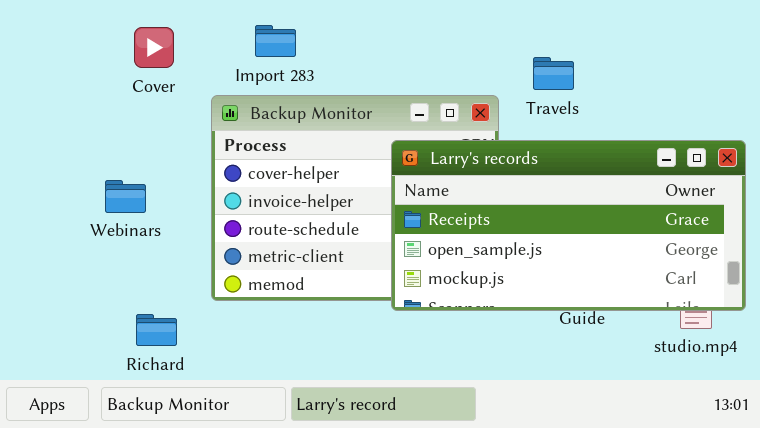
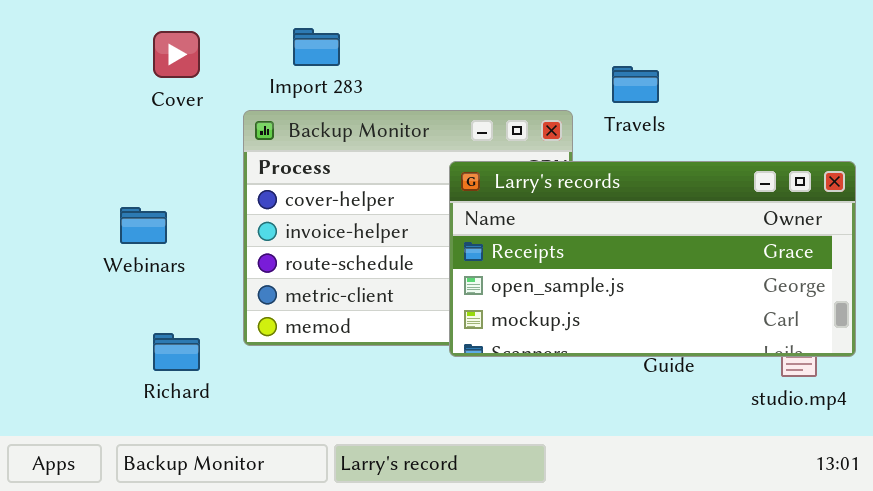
Richard: [136,314,177,346] -> [153,333,200,371], moved

